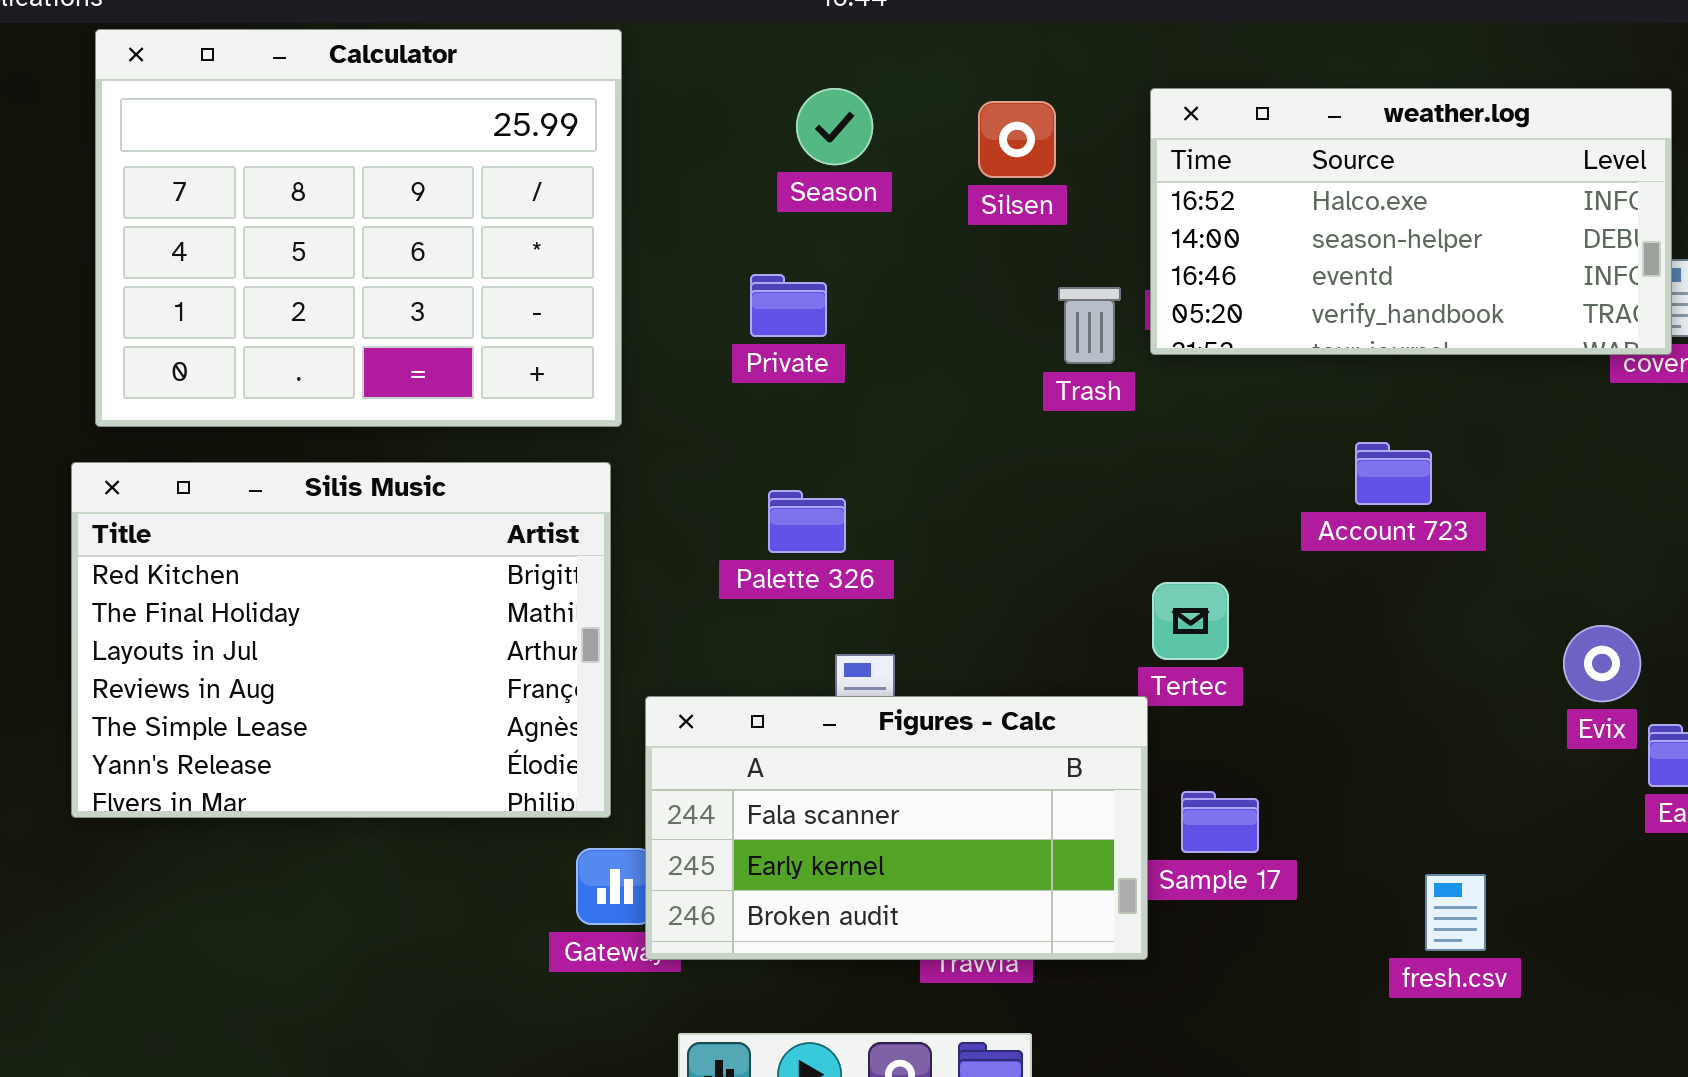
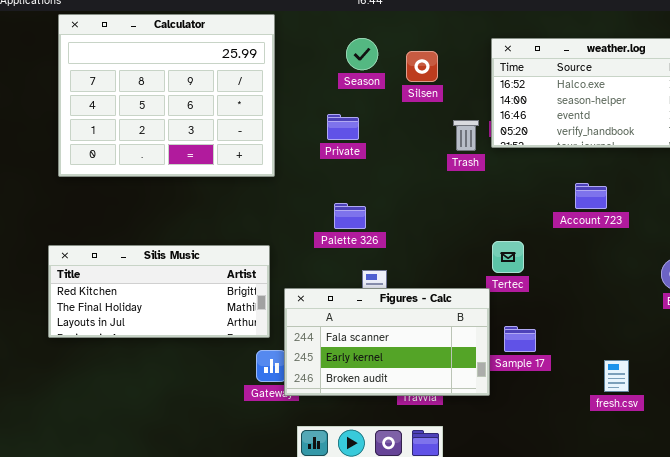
Silsen: [978,101,1056,178] -> [406,51,438,82], moved
Silis Music: [71,462,611,818] -> [48,245,270,338], resized

